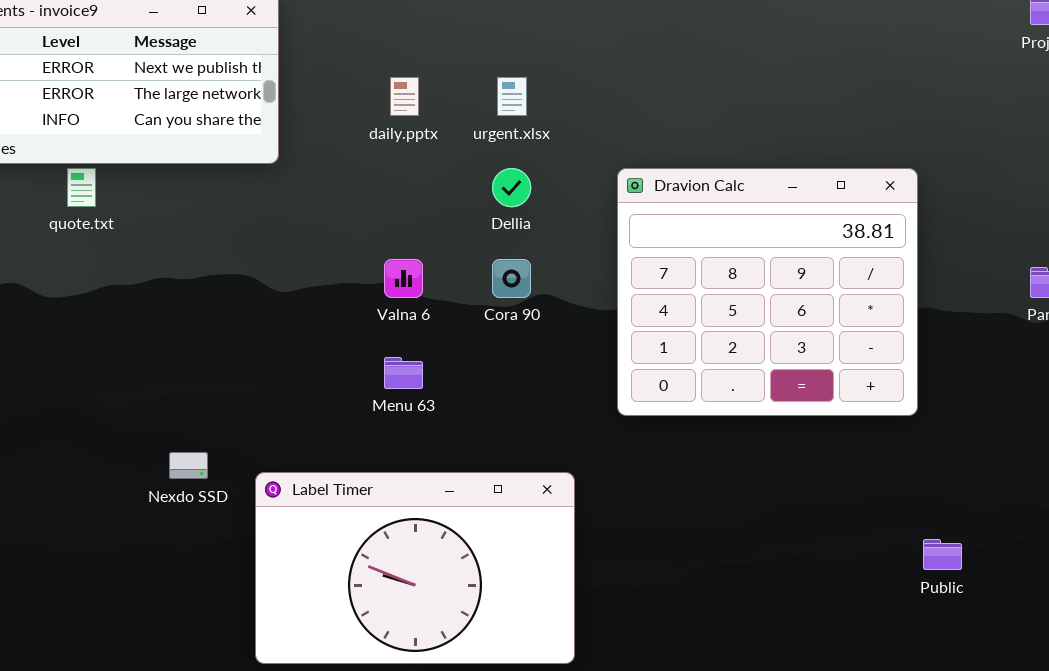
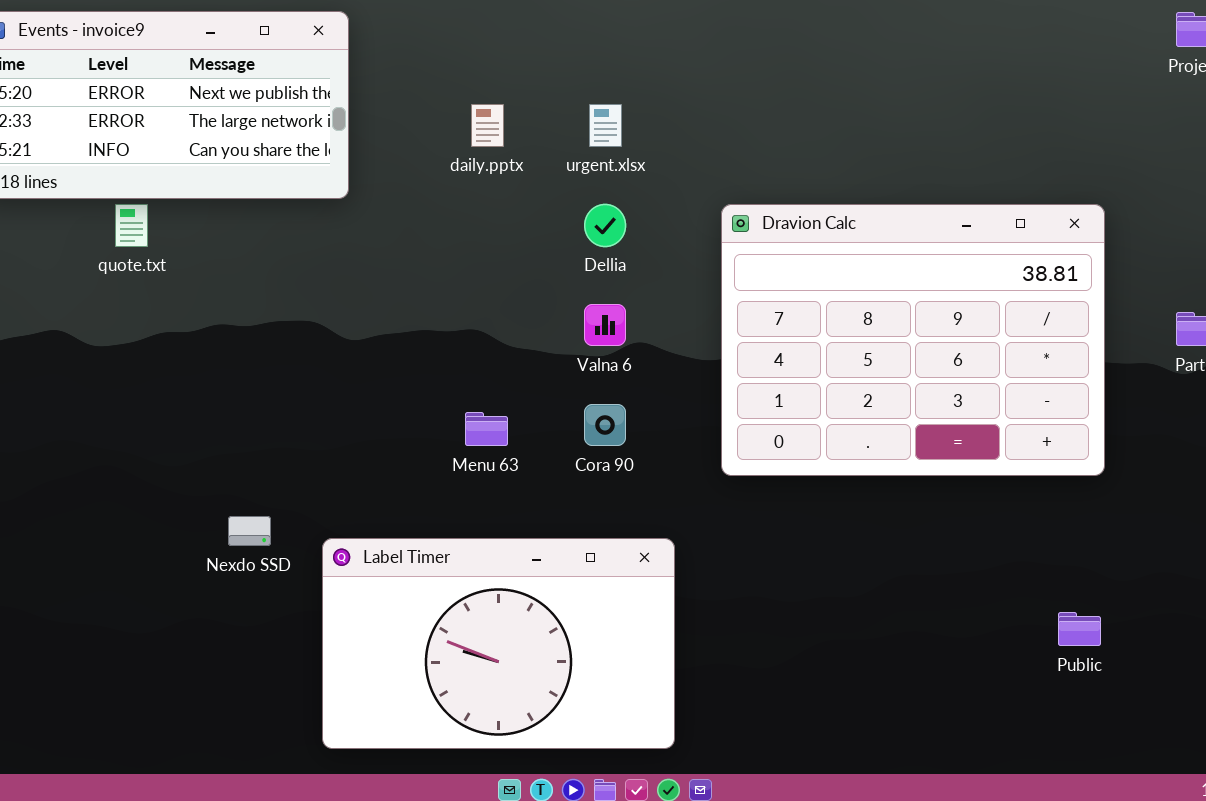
Dravion Calc: [617,168,918,416] -> [721,204,1105,476], resized
Valna 6: [384,259,423,298] -> [584,304,626,346], moved
Cora 90: [492,259,531,298] -> [584,404,626,446], moved

